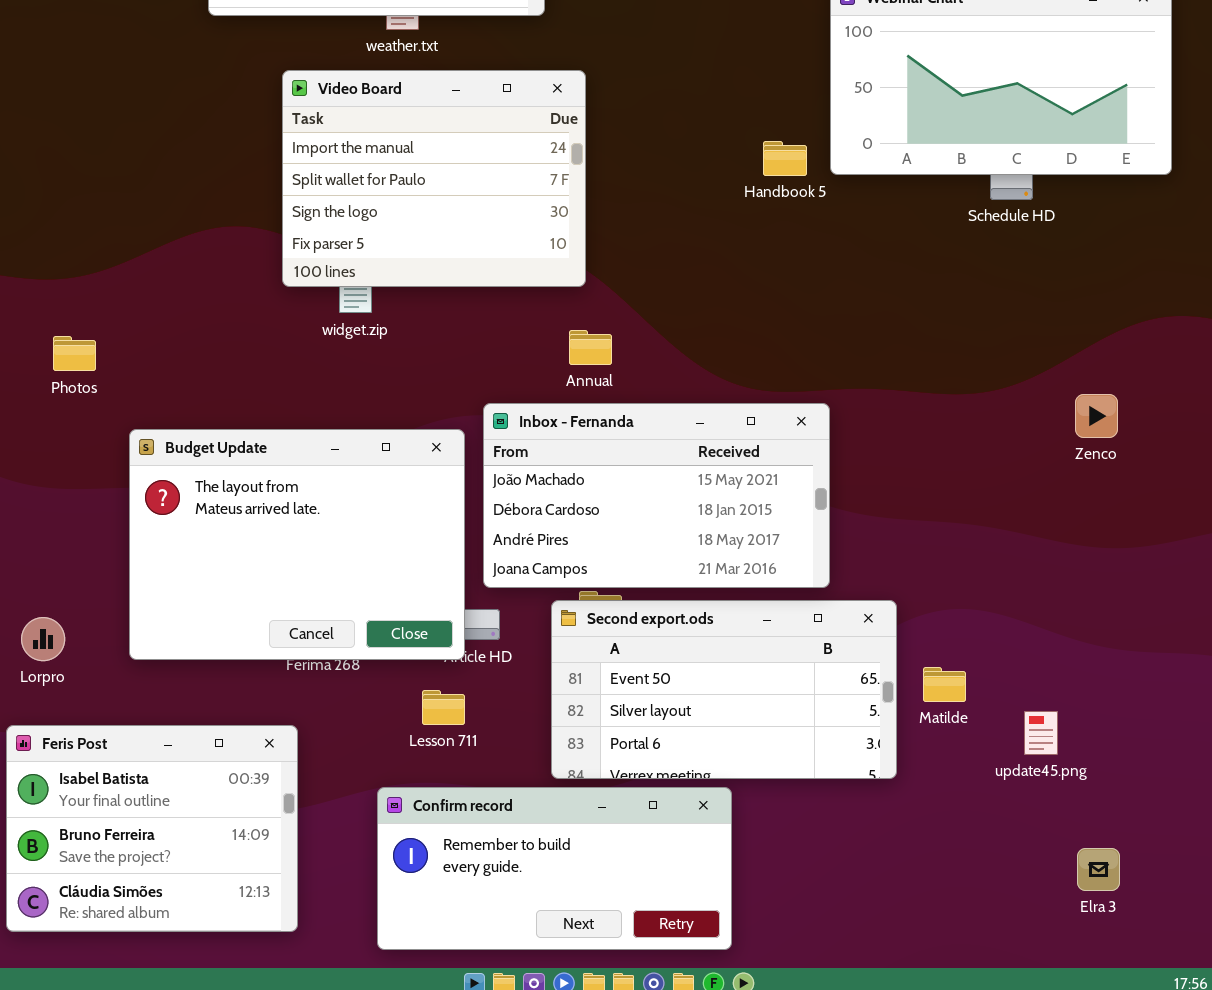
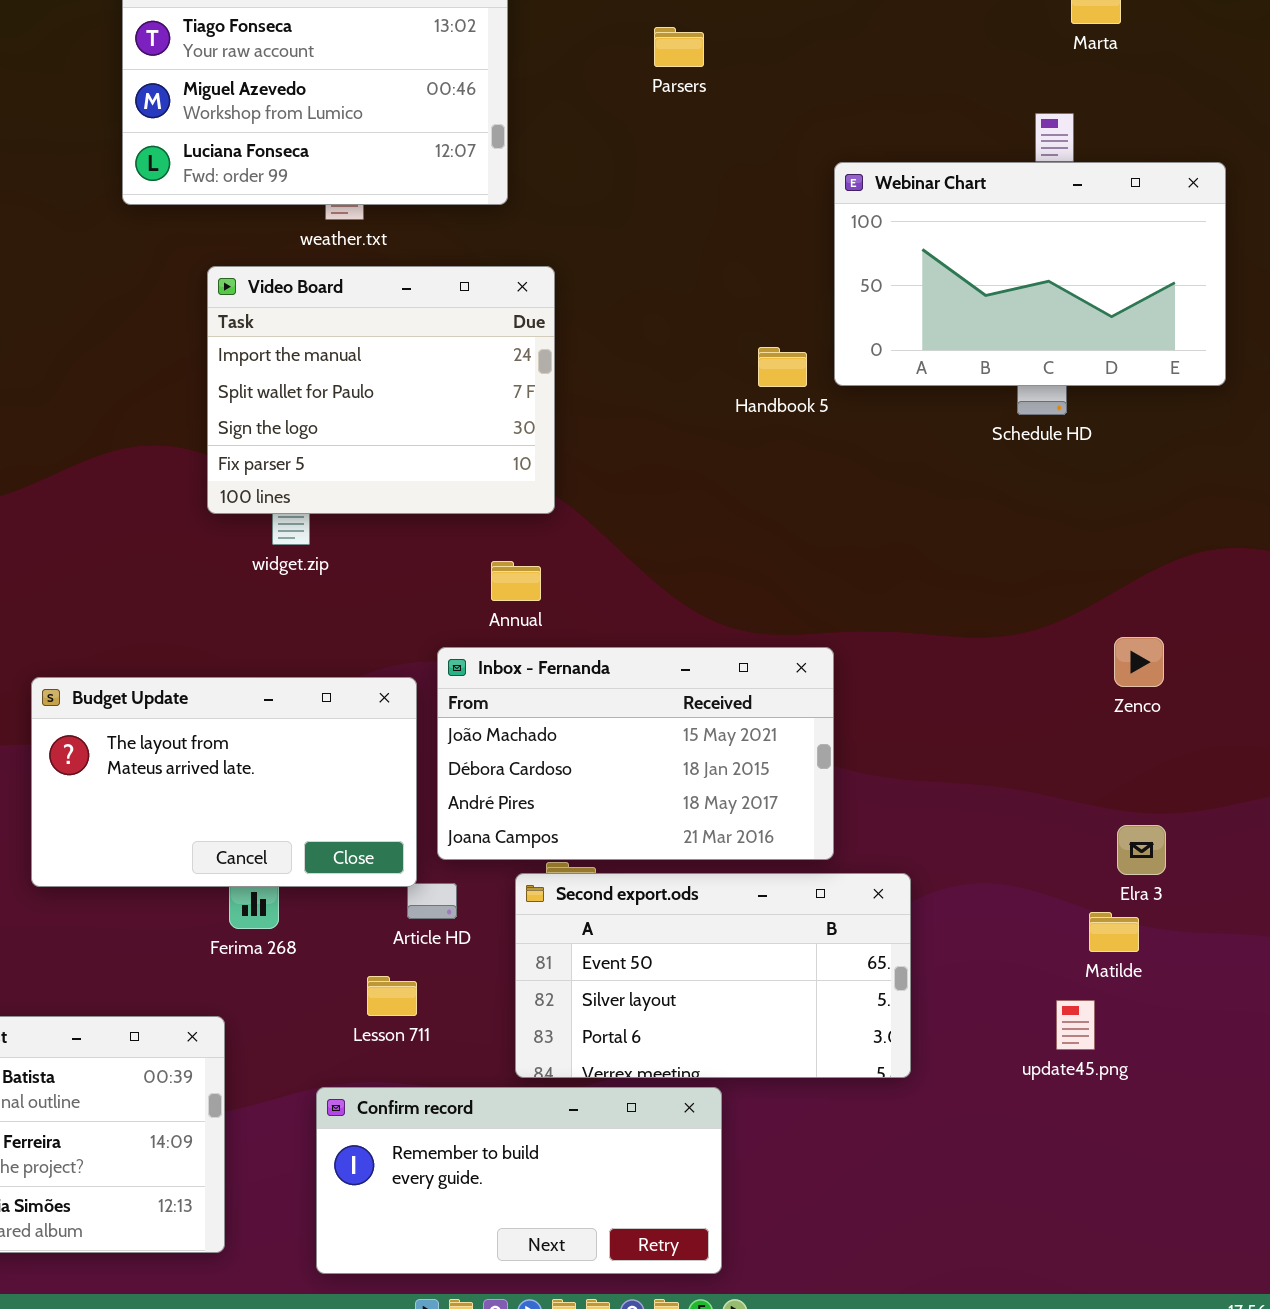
Annual: [569,330,612,365] -> [491,561,541,601], moved
Budget Update: [129,429,465,660] -> [31,677,417,887], resized
Matilde: [923,667,966,702] -> [1089,912,1139,952], moved
Elra 3: [1077,848,1120,891] -> [1117,825,1166,875], moved

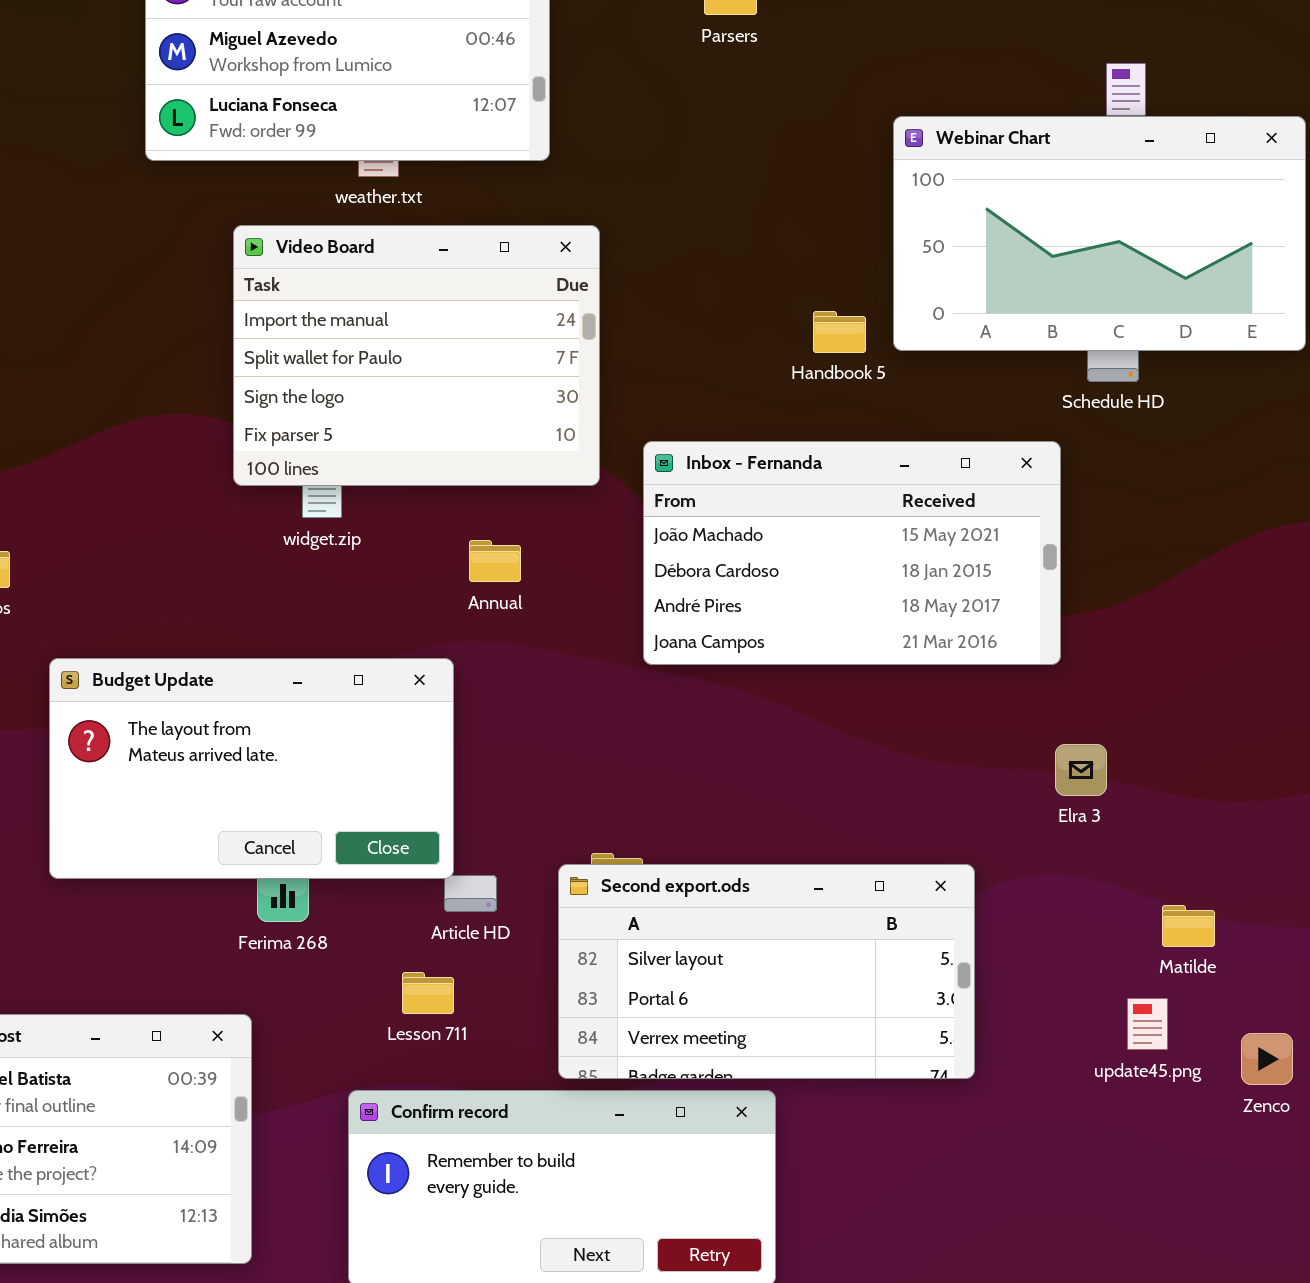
Annual: [491,561,541,601] -> [469,540,521,582], moved
Zenco: [1114,637,1164,687] -> [1241,1033,1293,1085], moved
Inbox - Fernanda: [437,647,834,860] -> [643,441,1061,665], moved
Elra 3: [1117,825,1166,875] -> [1055,744,1107,796], moved
Second export.ods: [515,873,911,1078] -> [558,864,975,1079], scrolled down 1 row

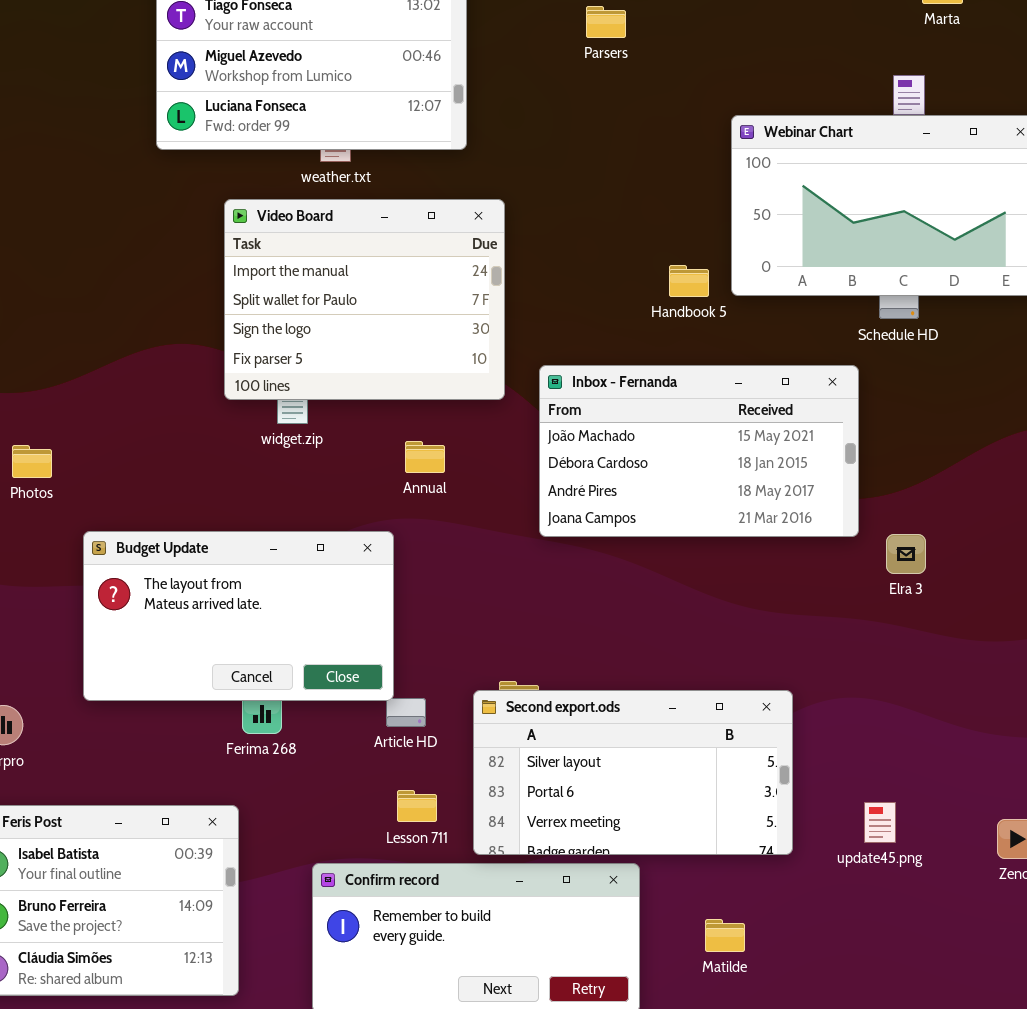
Elra 3: [1055,744,1107,796] -> [886,534,926,574], moved
Matilde: [1162,905,1215,947] -> [705,919,745,952], moved
Lesson 711: [402,972,454,1014] -> [397,790,437,822], moved
update45.png: [1127,998,1168,1050] -> [864,802,896,843], moved

